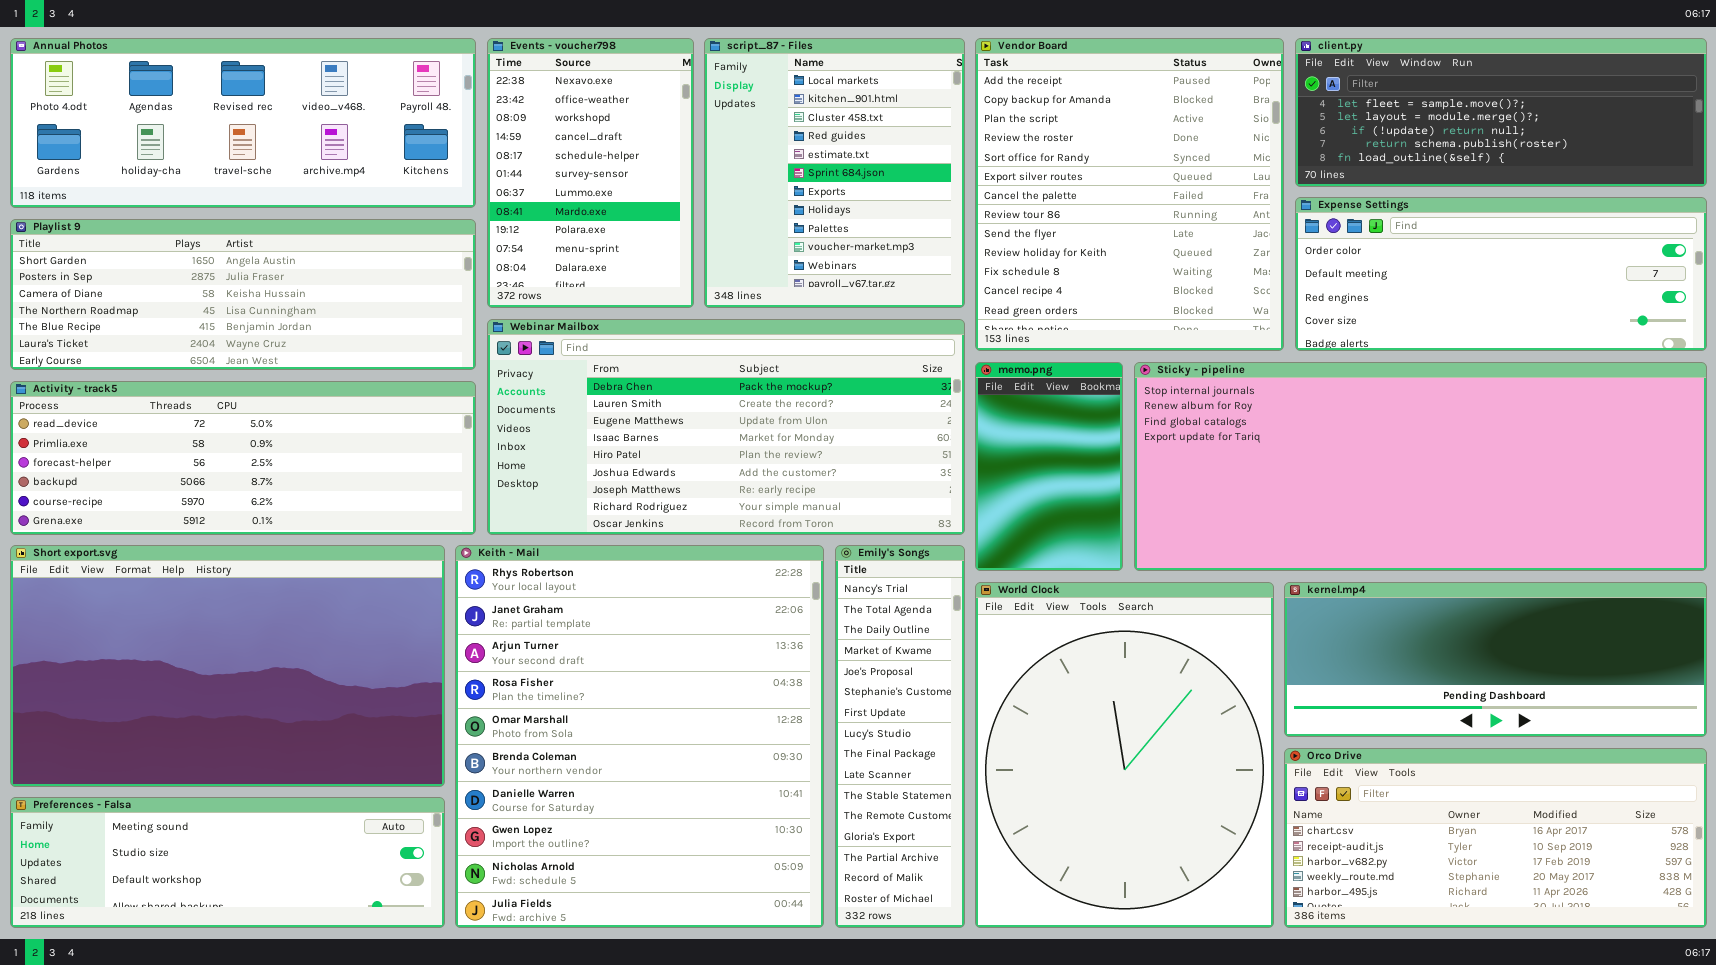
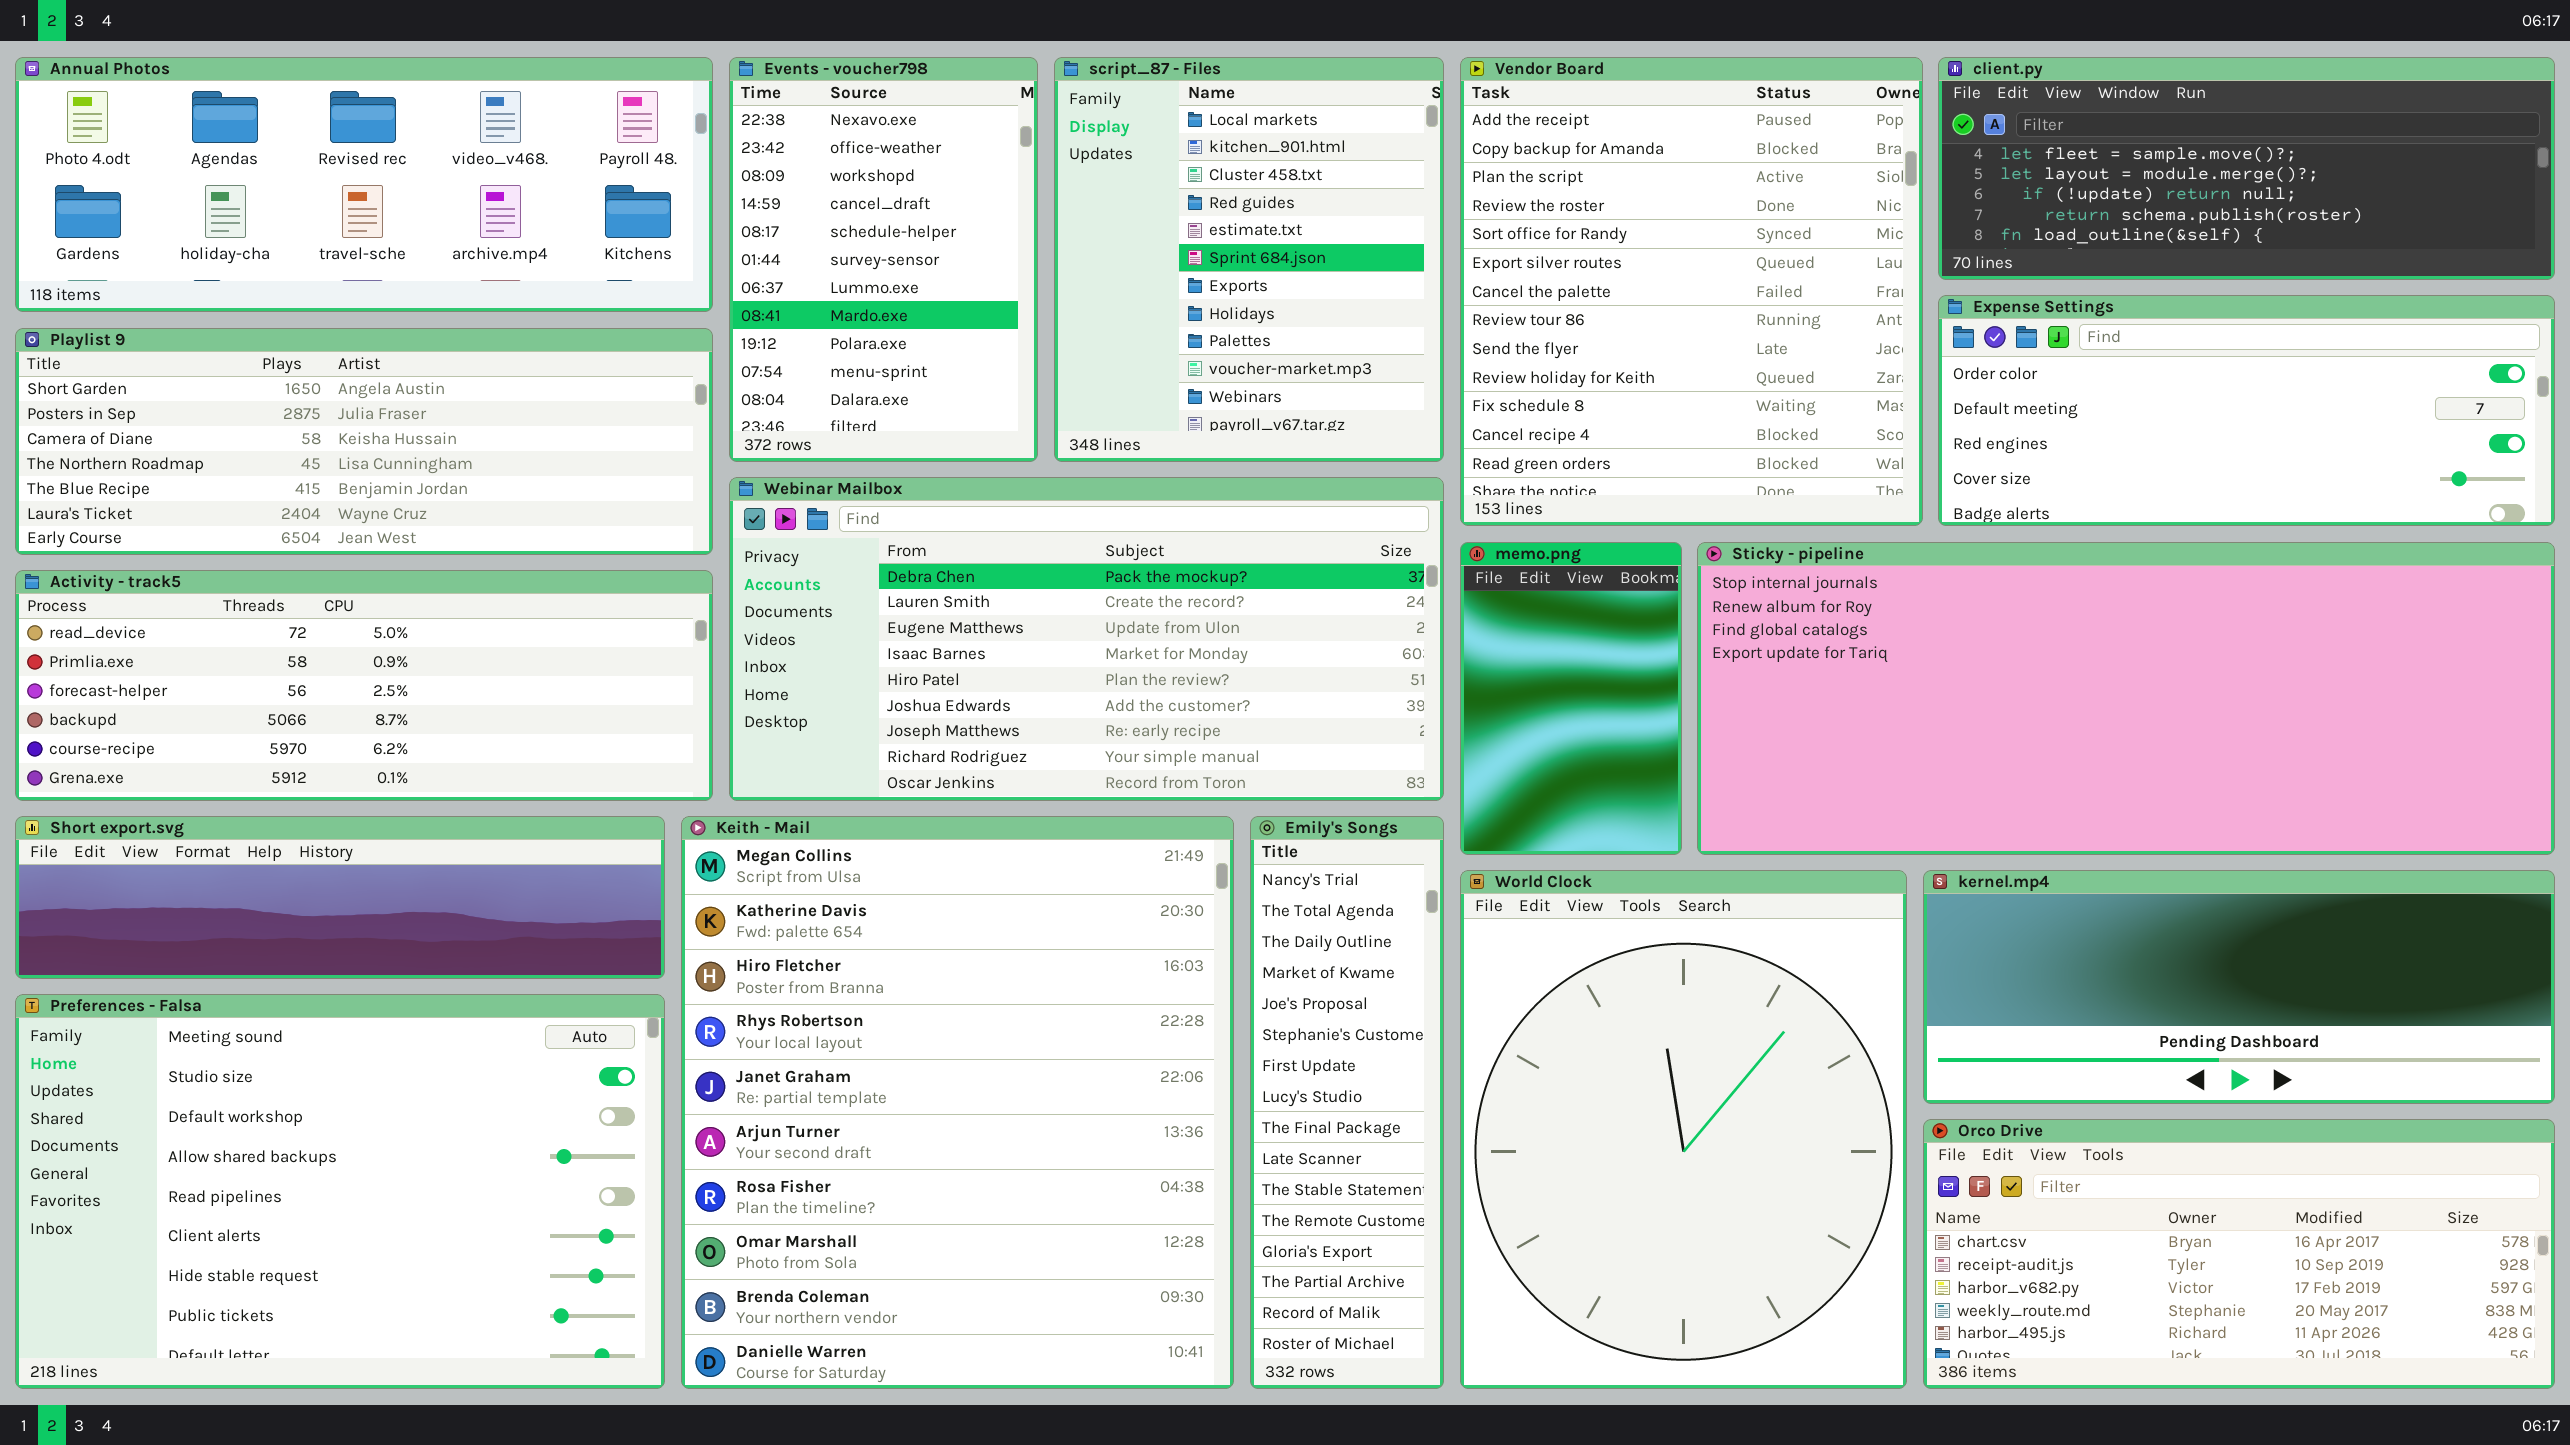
Short export.svg: [10,545,445,787] -> [15,816,665,979], resized
Keith - Mail: [455,545,824,928] -> [681,816,1234,1389], scrolled up 3 rows
Preferences - Falsa: [10,797,445,928] -> [15,994,665,1389], resized

